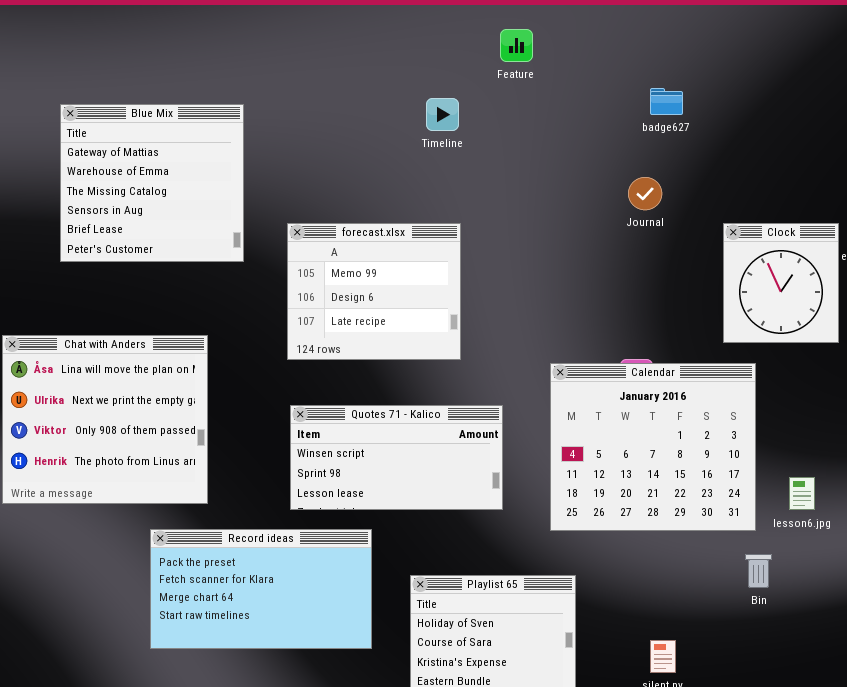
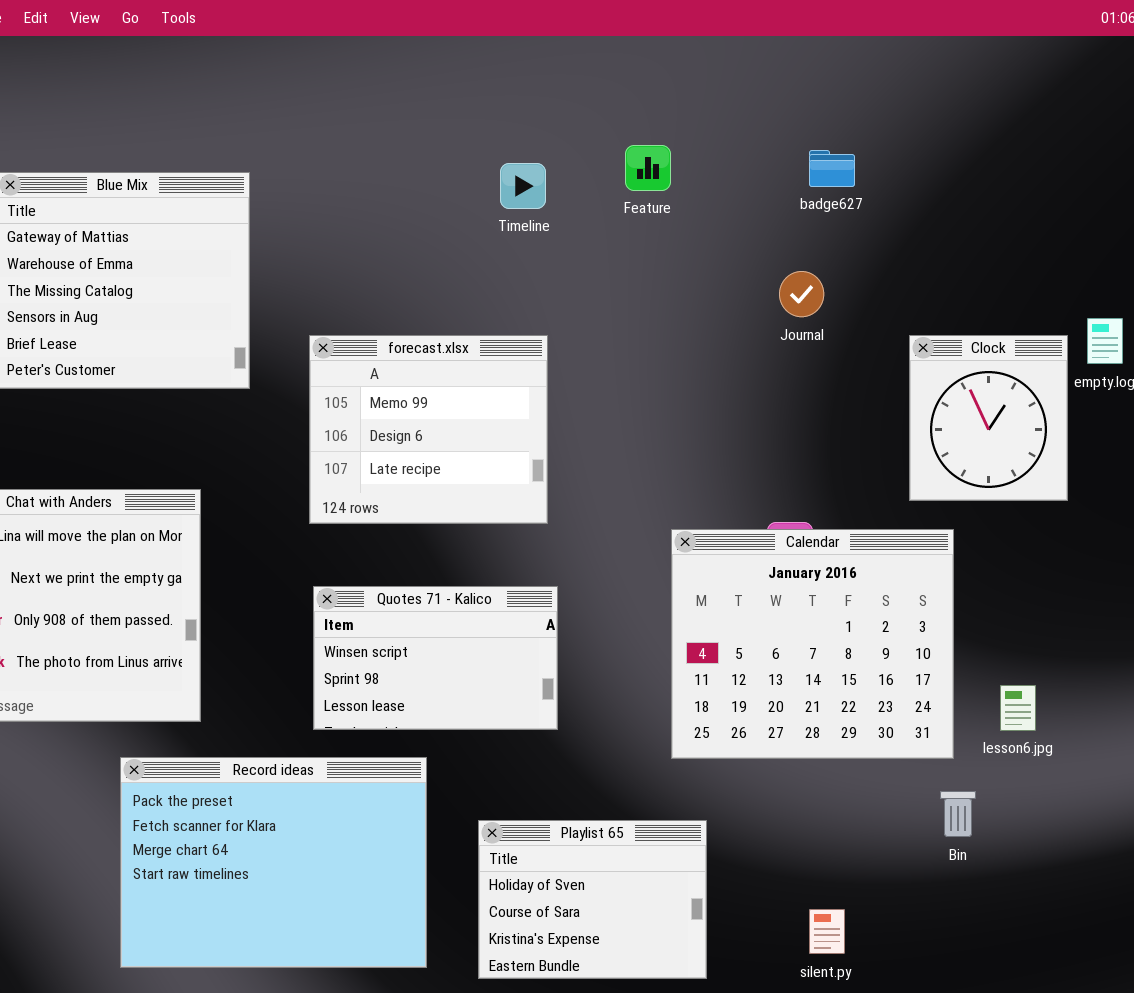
Feature: [500,29,533,62] -> [625,145,671,191], moved
Quotes 71 - Kalico: [290,405,503,510] -> [313,586,558,730], resized
Record ideas: [150,529,372,649] -> [120,757,427,968], resized

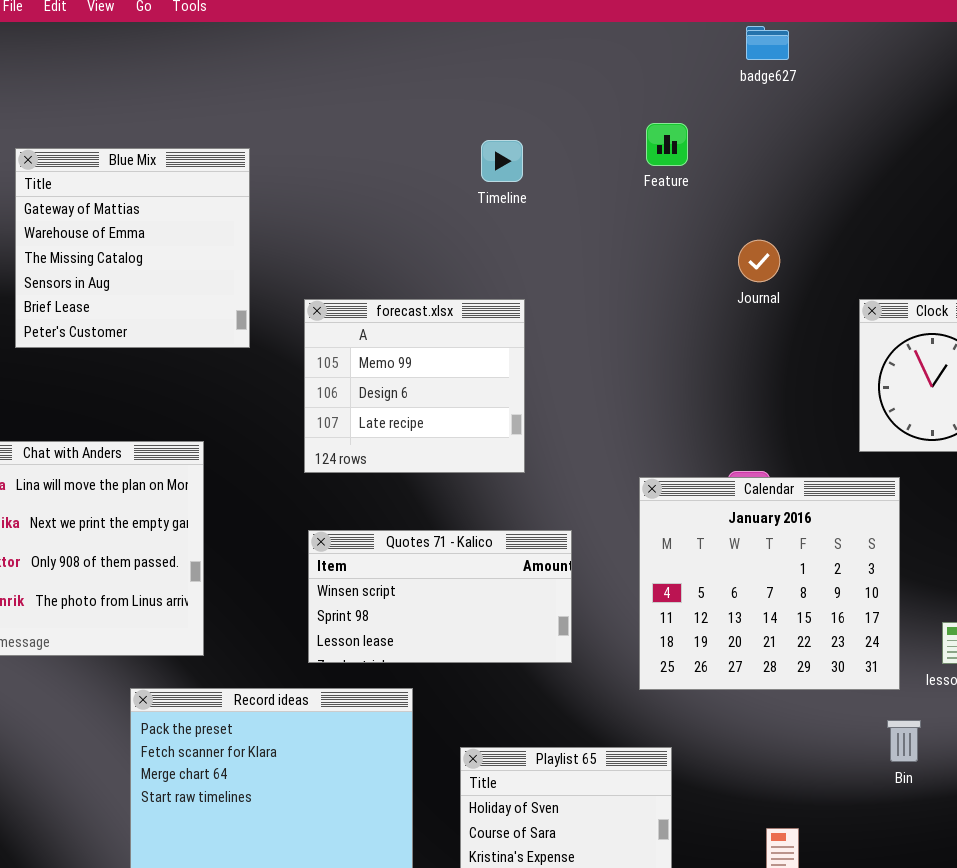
Feature: [625,145,671,191] -> [646,123,688,166], moved
badge627: [809,150,855,187] -> [746,26,789,60], moved
Quotes 71 - Kalico: [313,586,558,730] -> [308,530,572,663], resized

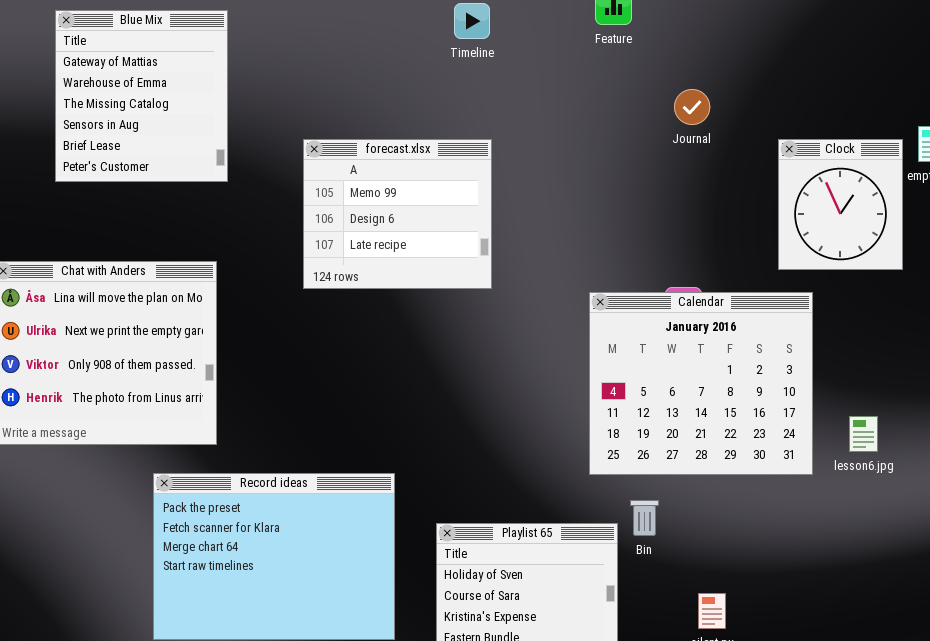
Blue Mix: [15,148,250,348] -> [55,10,228,182], resized
Quotes 71 - Kalico: [308,530,572,663] -> none, closed
Bin: [887,720,921,762] -> [630,500,659,536], moved

